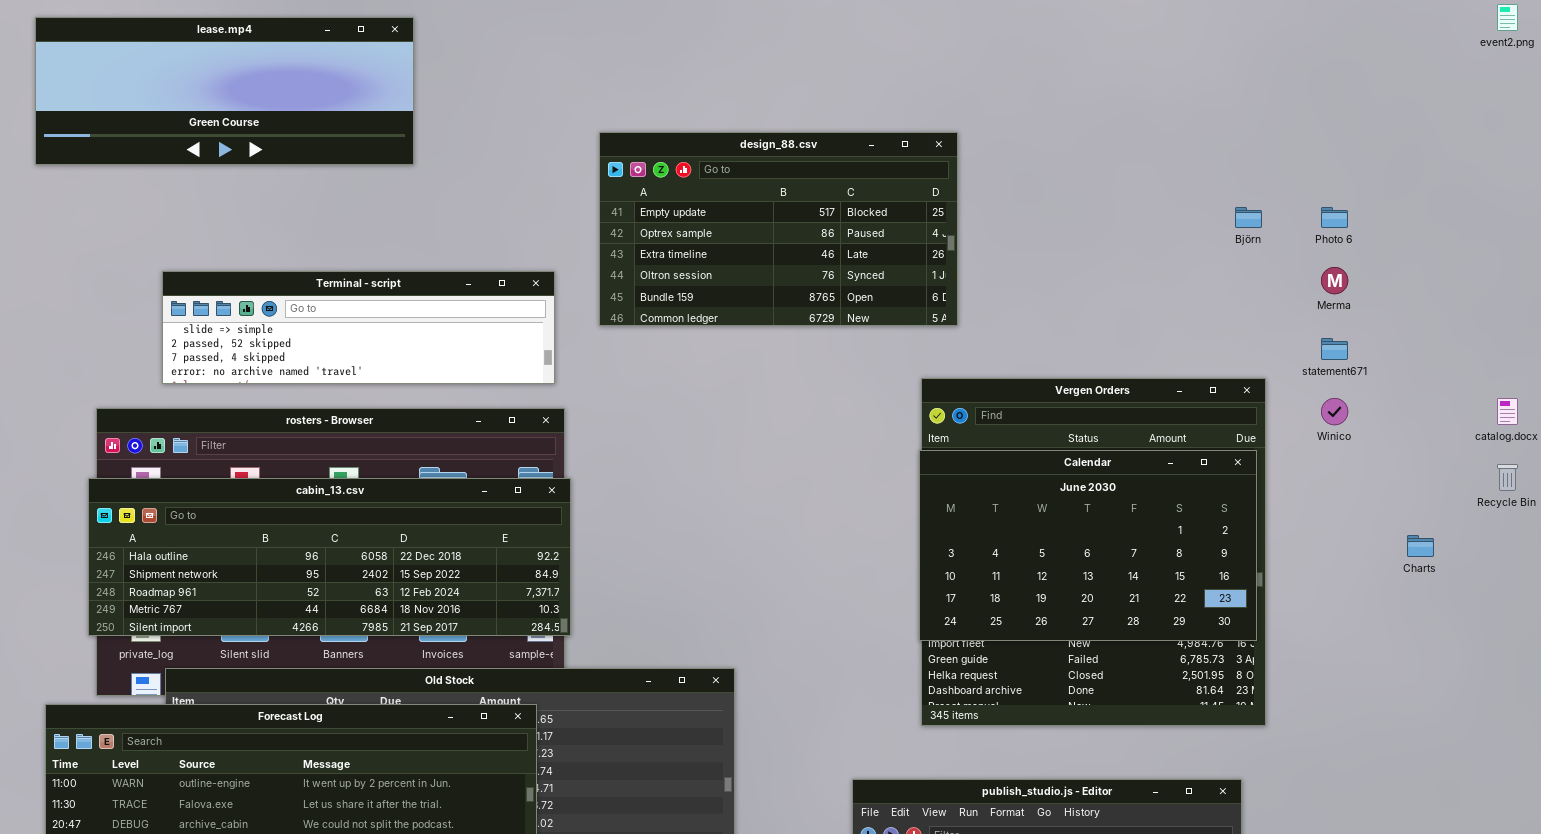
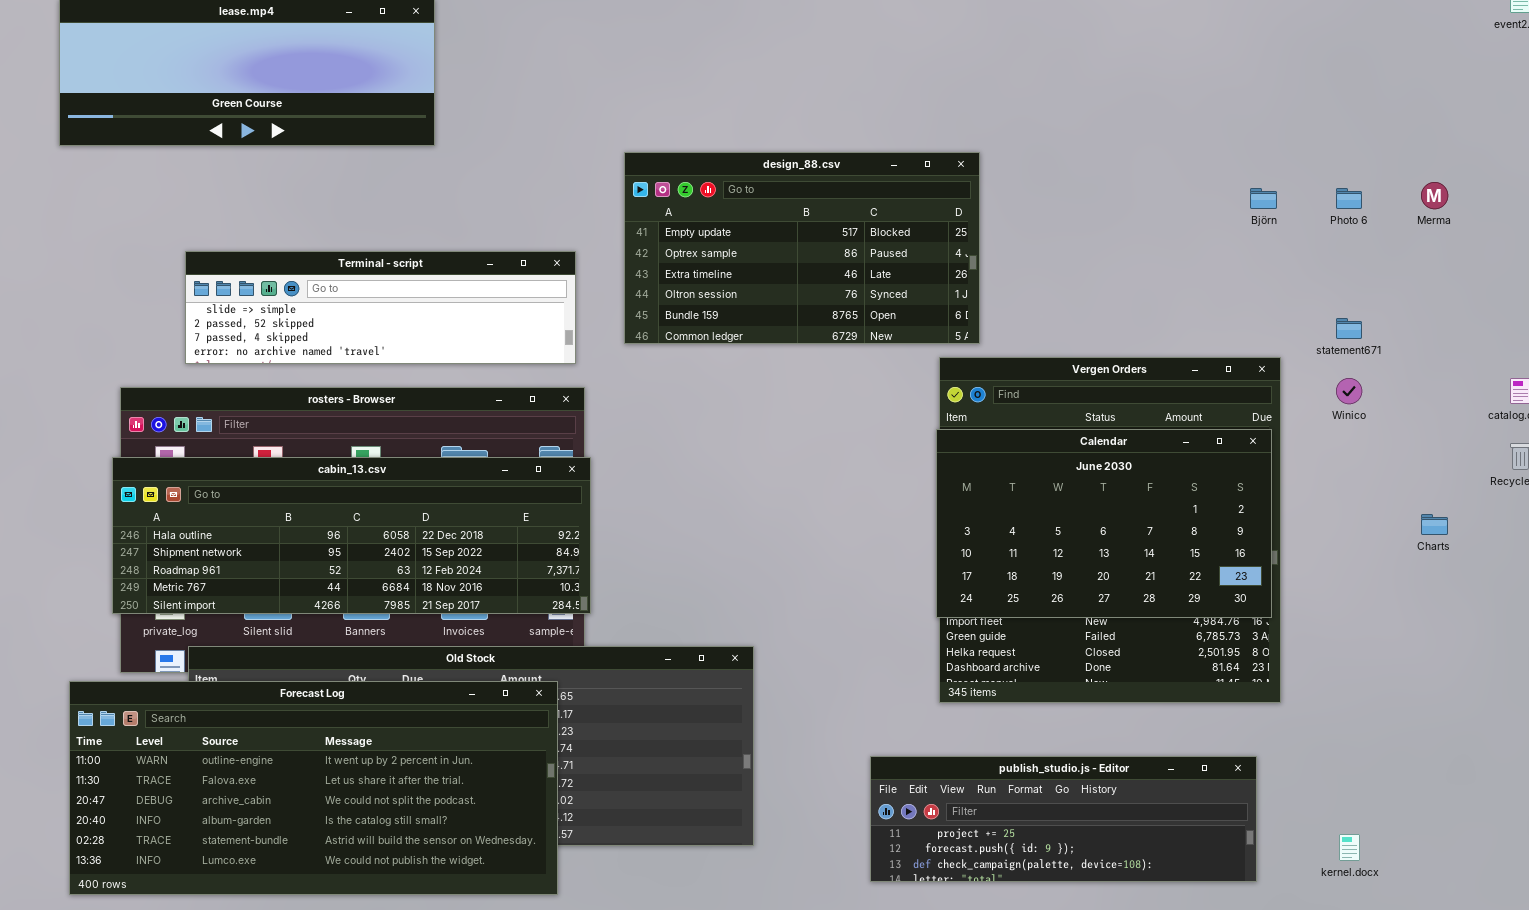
design_88.csv: [599,132,958,326] -> [624,152,980,344], moved
Merma: [1321,267,1348,294] -> [1421,182,1448,209], moved

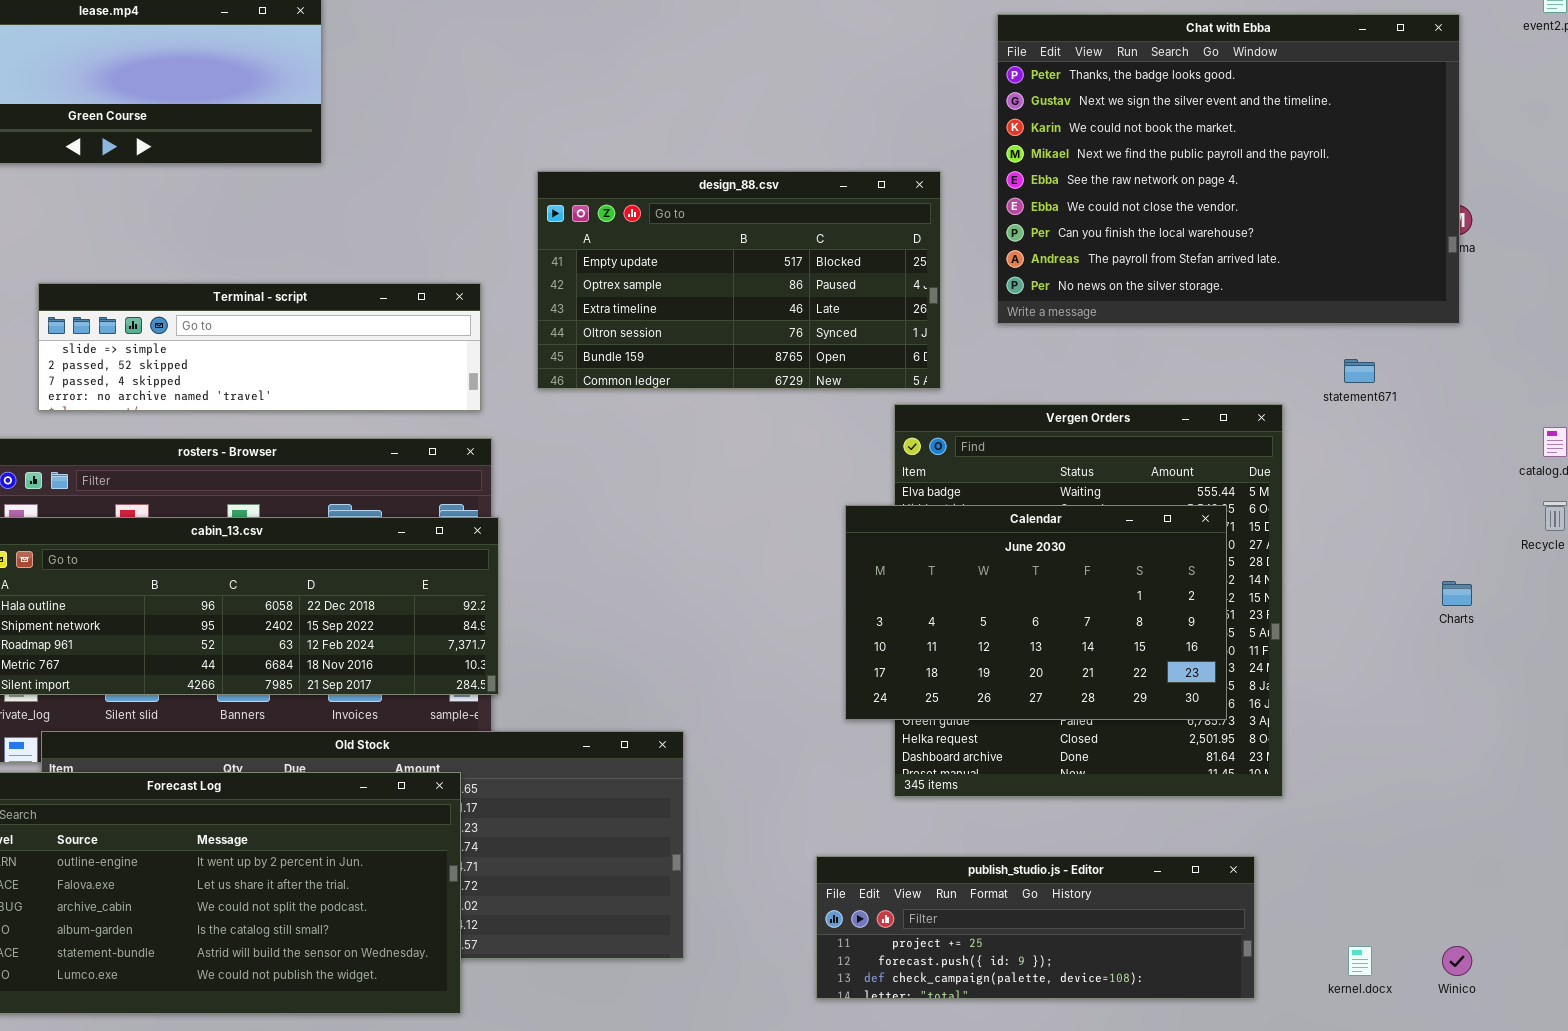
Chat with Ebba: none -> [997,14,1460,324], opened
Winico: [1336,378,1362,404] -> [1442,946,1472,976], moved
Calendar: [936,429,1272,618] -> [845,505,1227,720], moved

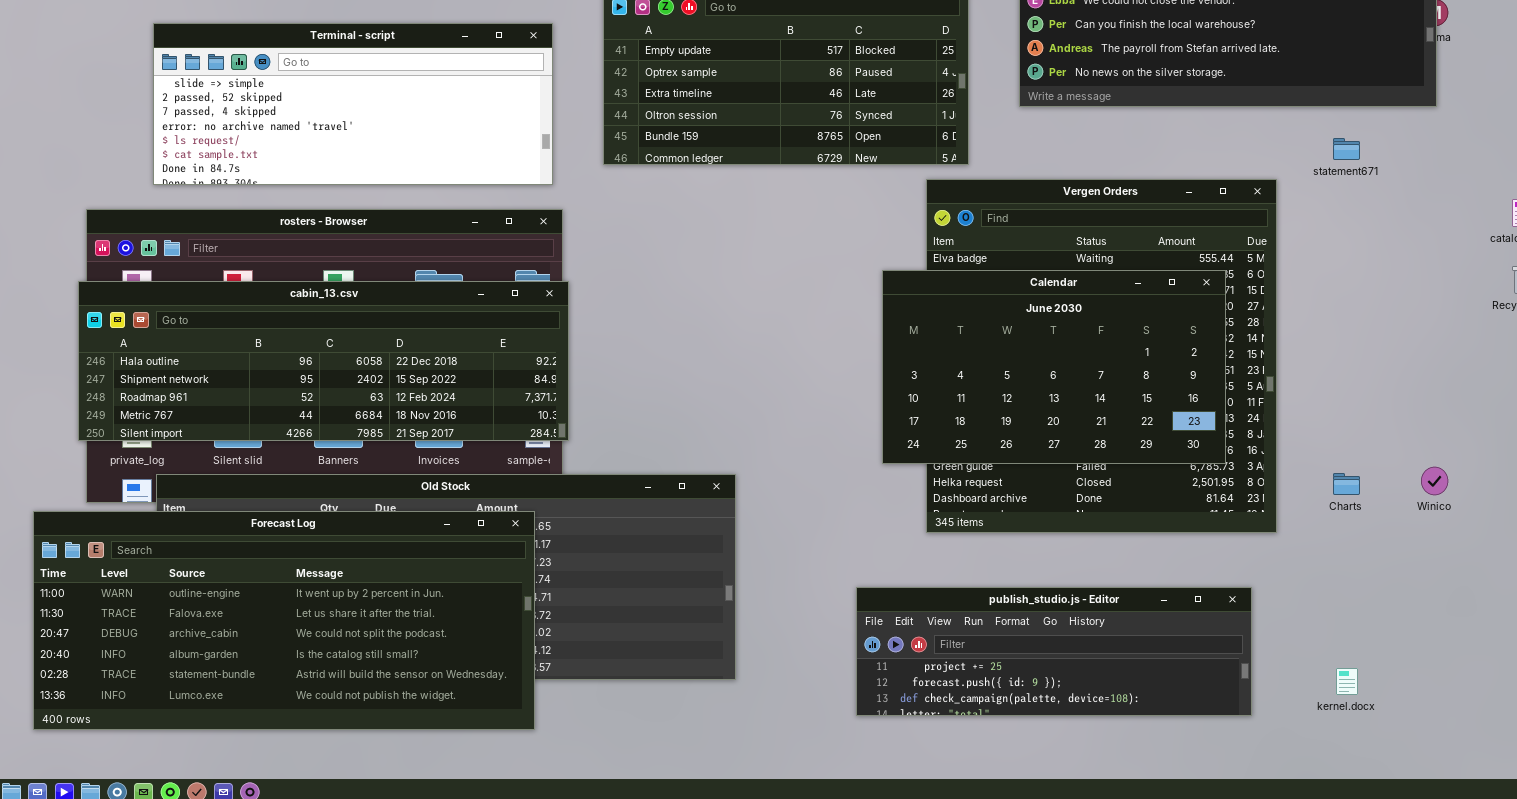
Terminal - script: [38,283,481,411] -> [153,23,553,185], resized
Charts: [1442,581,1472,606] -> [1333,473,1360,495], moved
Winico: [1442,946,1472,976] -> [1421,467,1448,495], moved

